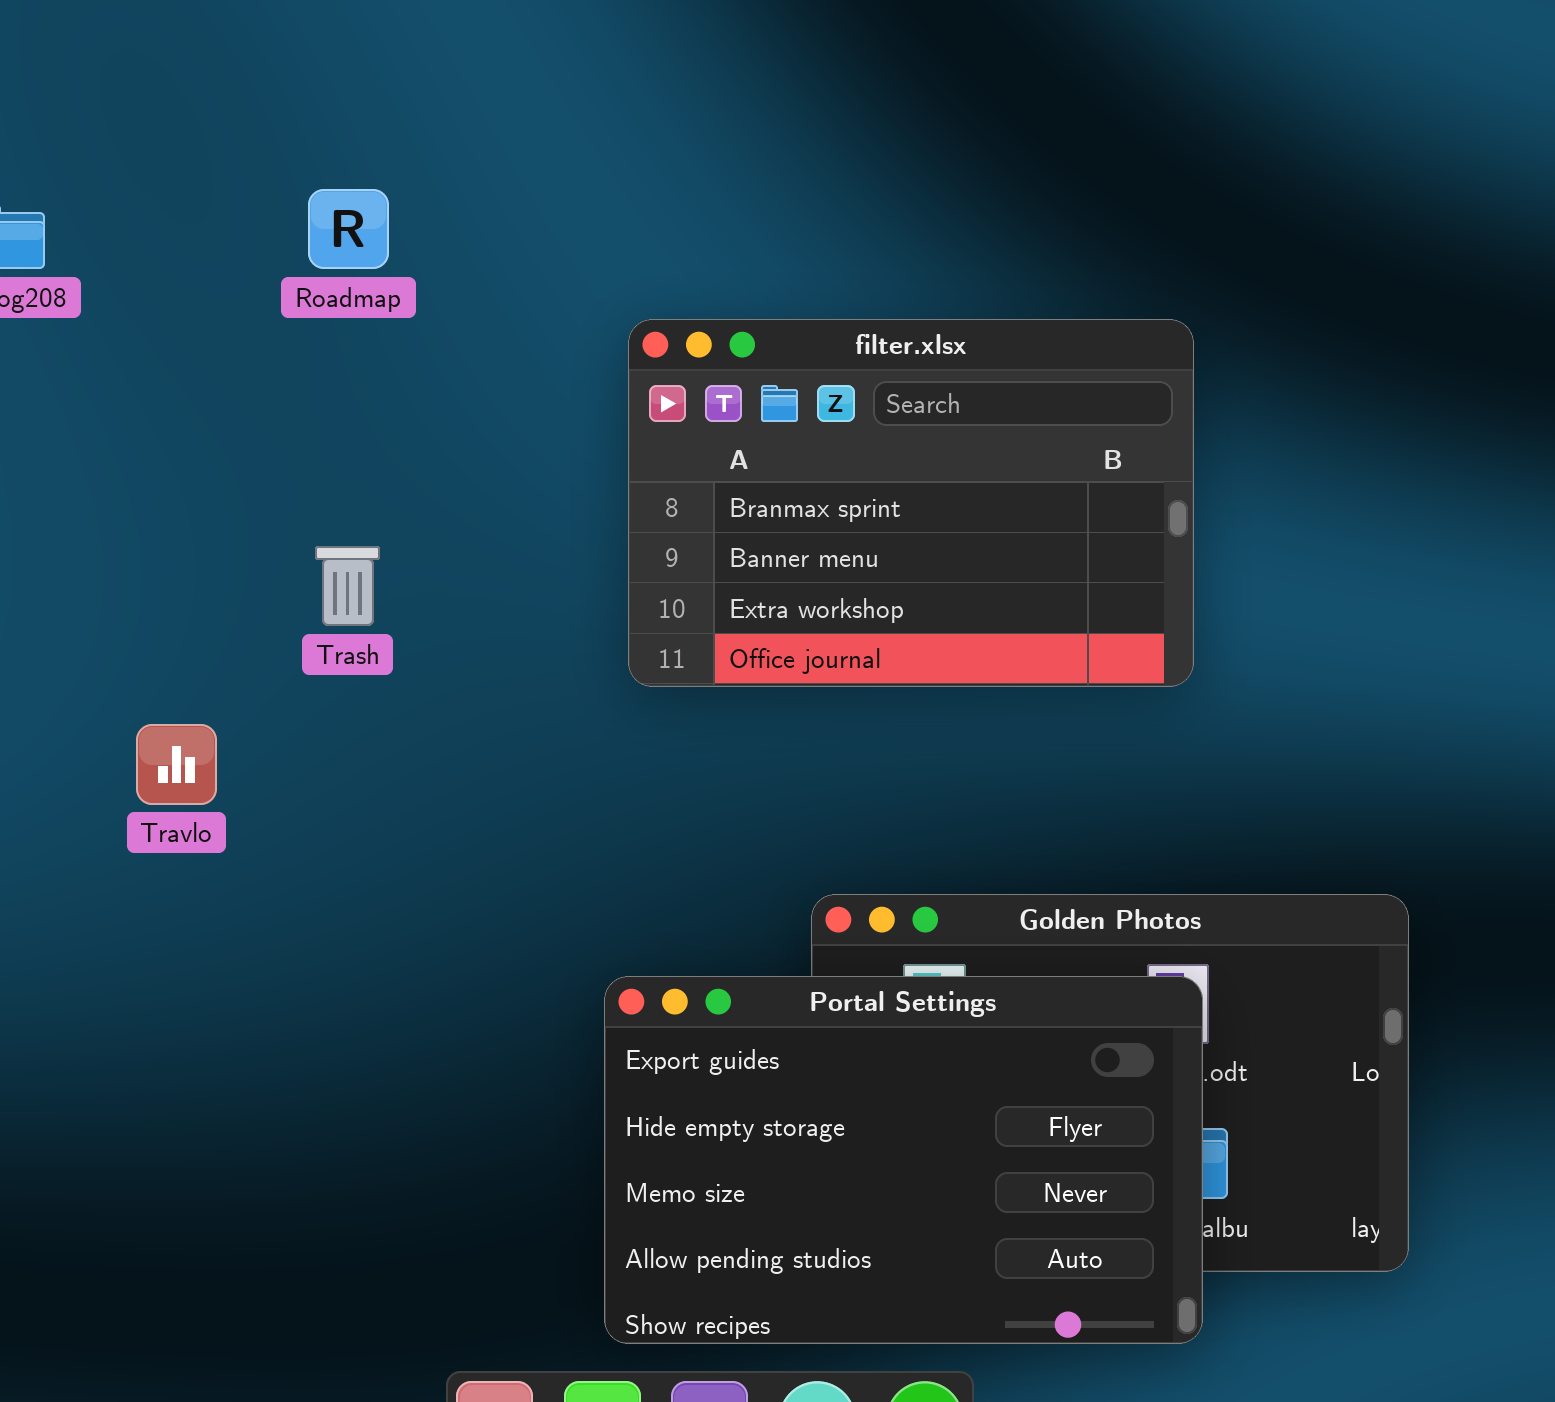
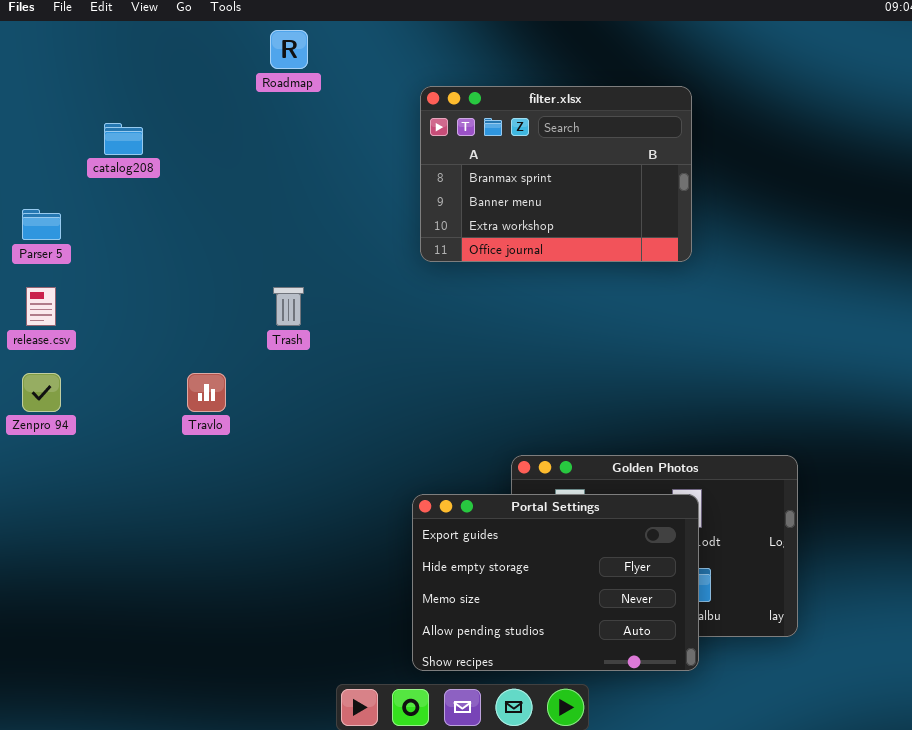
Roadmap: [308,189,389,269] -> [270,30,308,69], moved
filter.xlsx: [628,319,1194,687] -> [420,86,692,262], moved

